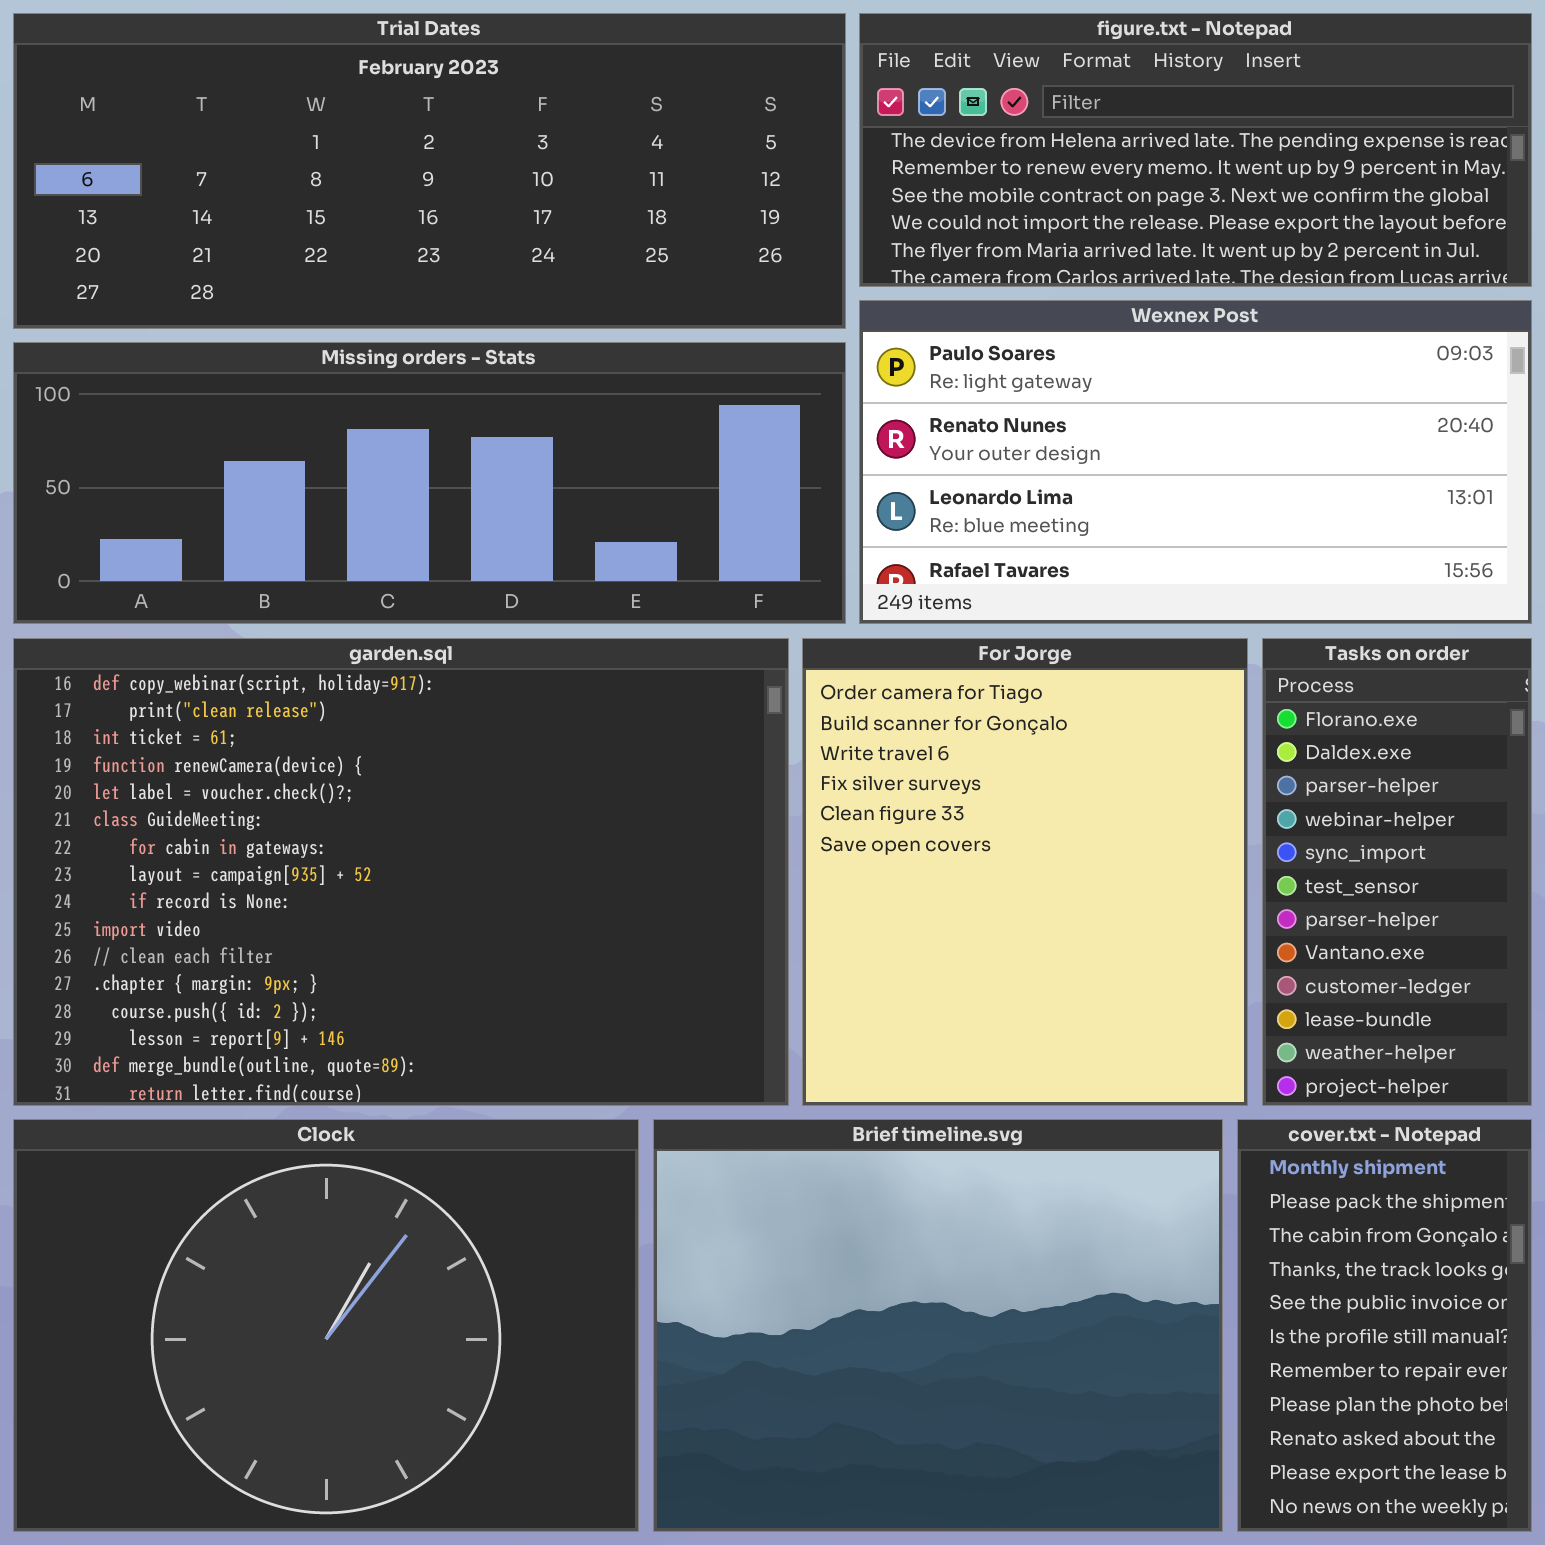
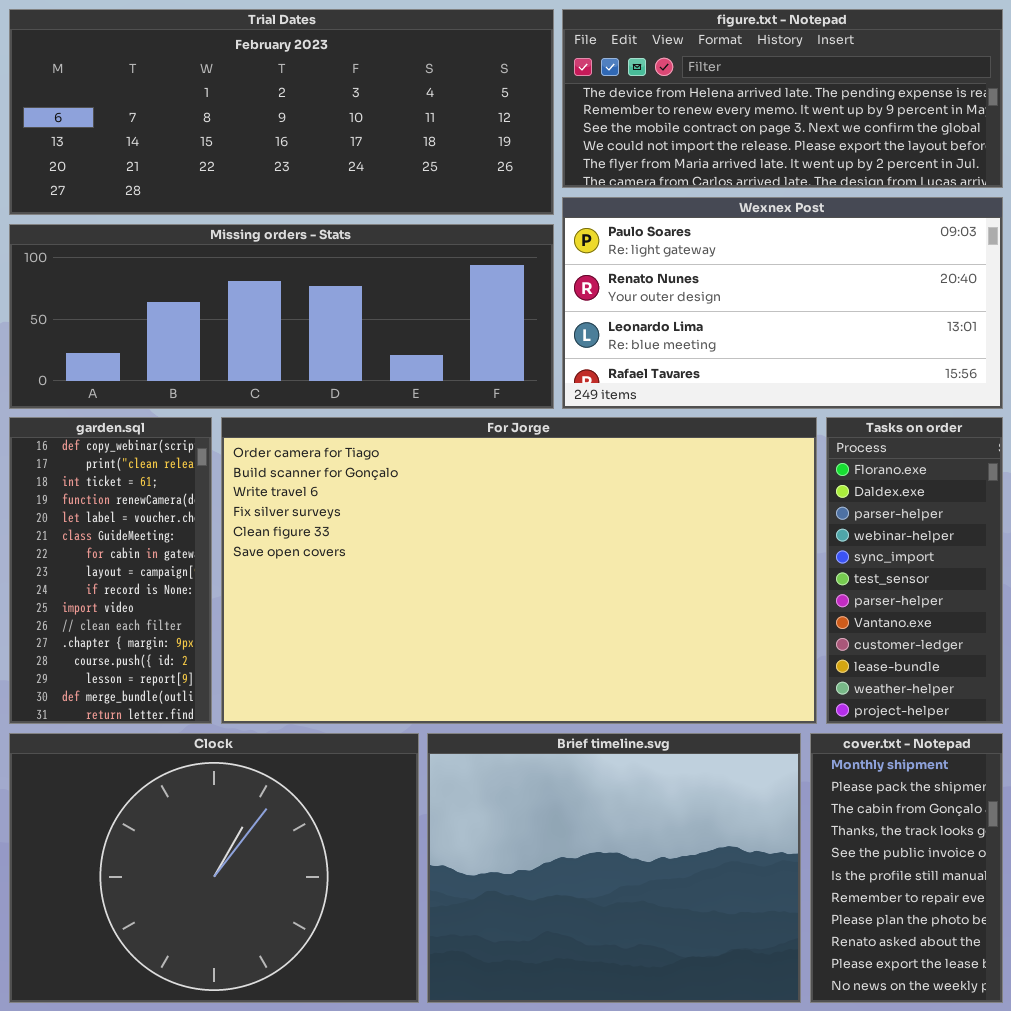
garden.sql: [13,638,789,1106] -> [9,417,212,724], resized
For Jorge: [802,638,1248,1106] -> [221,417,817,724], resized

